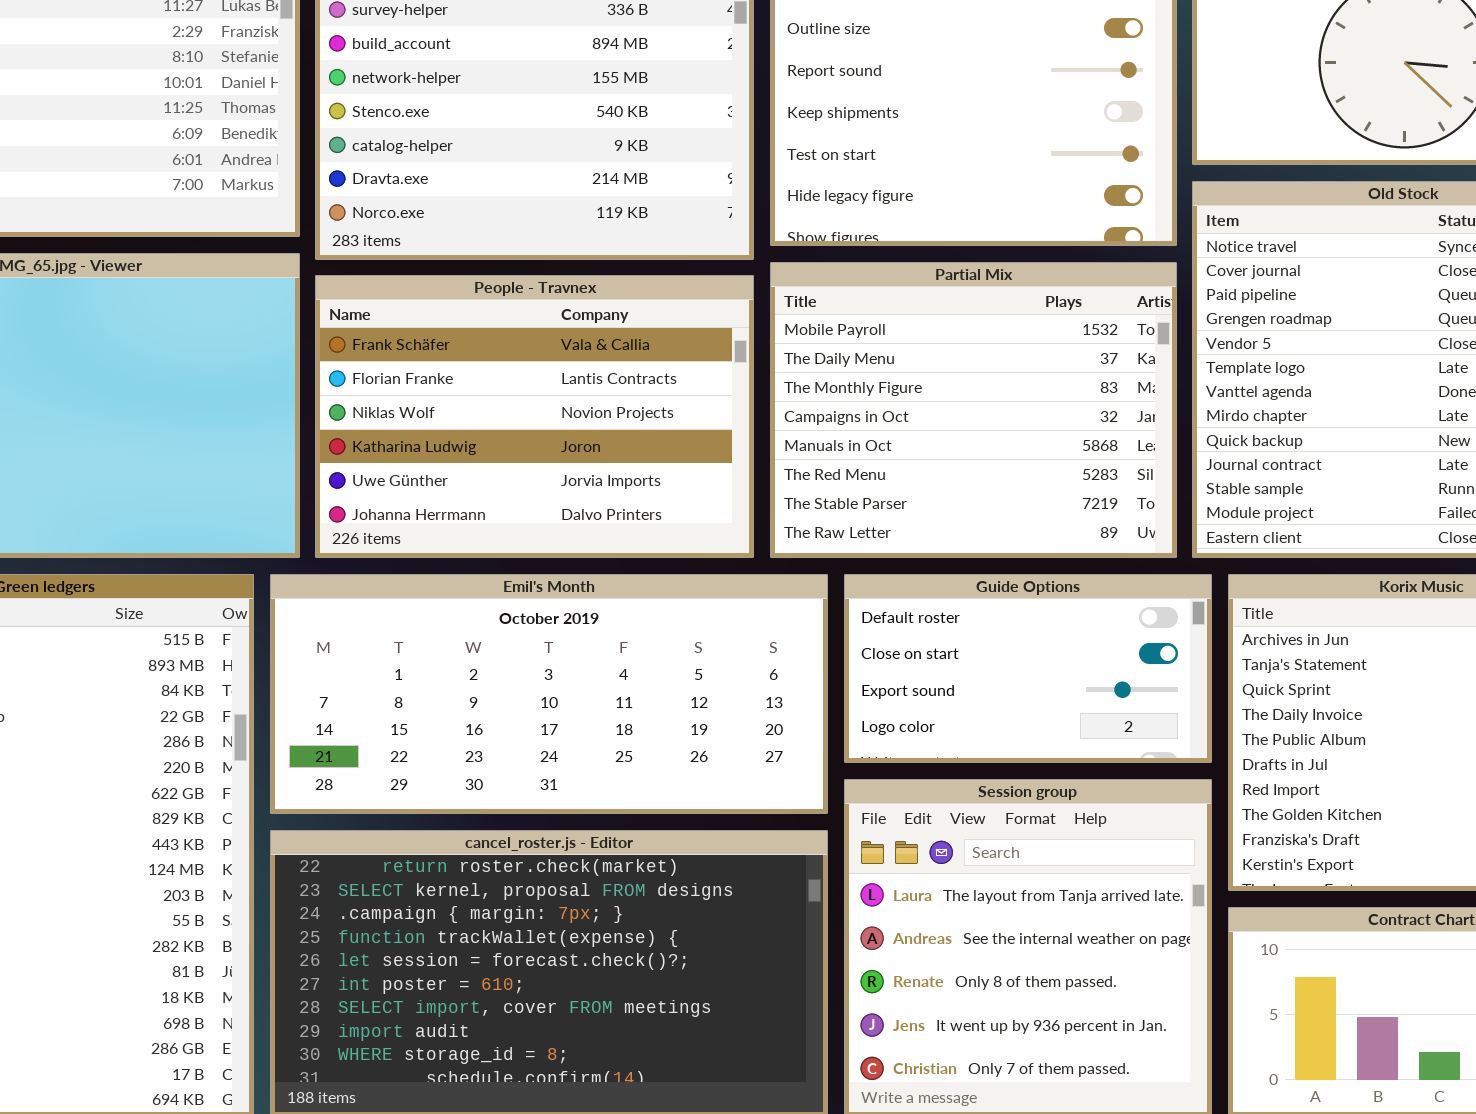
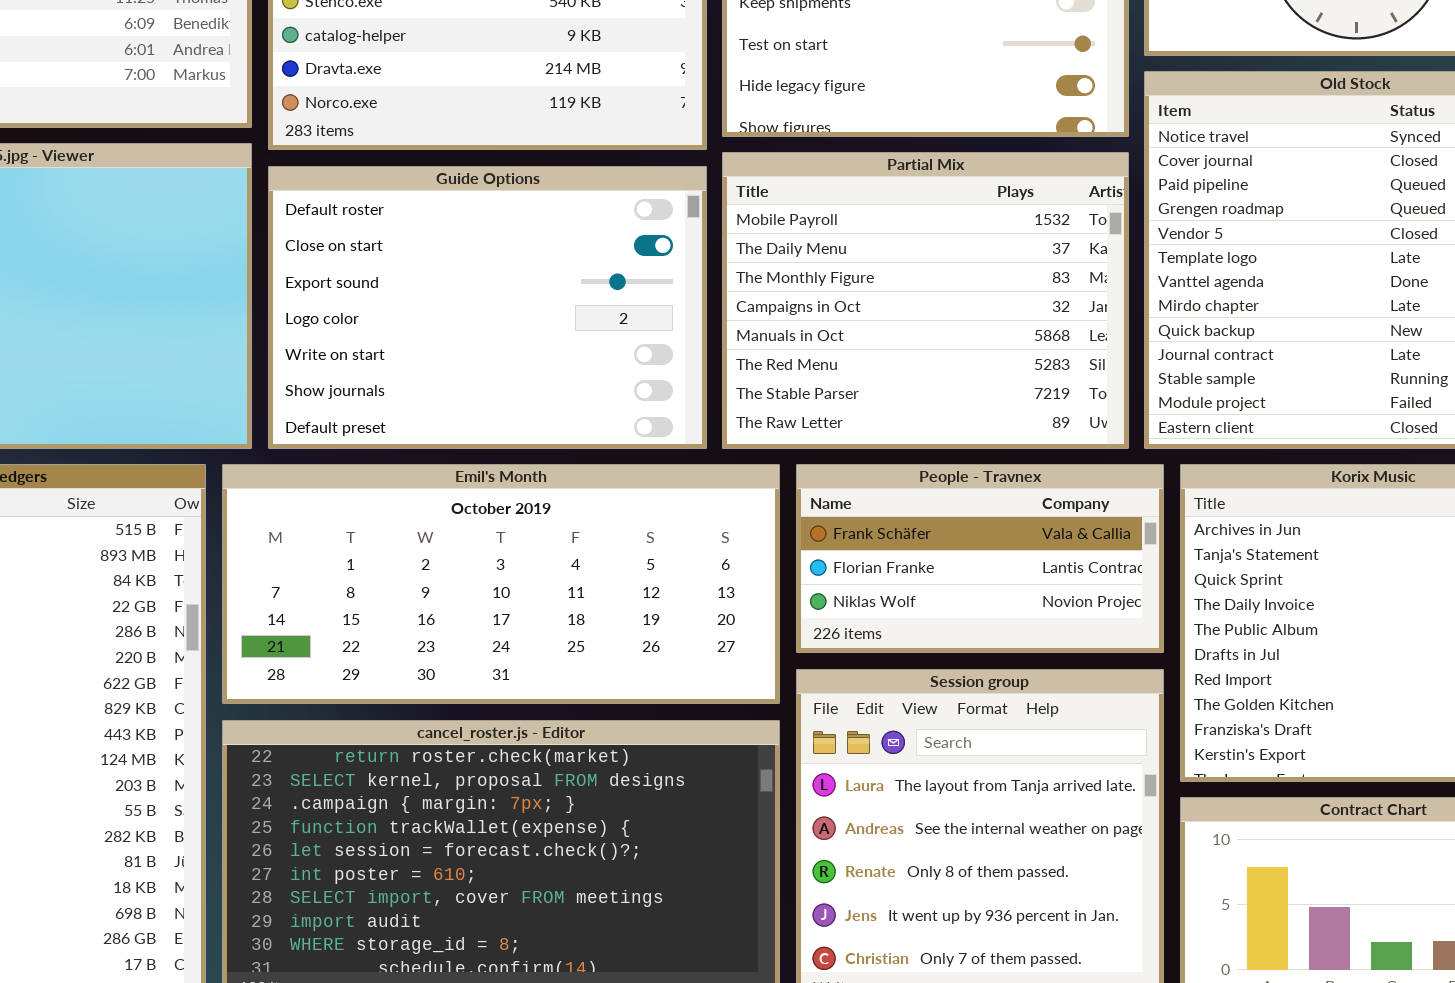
People - Travnex: [315,275,754,558] -> [796,464,1164,653], moved, resized
Guide Options: [844,574,1212,763] -> [268,166,707,449], moved, resized

